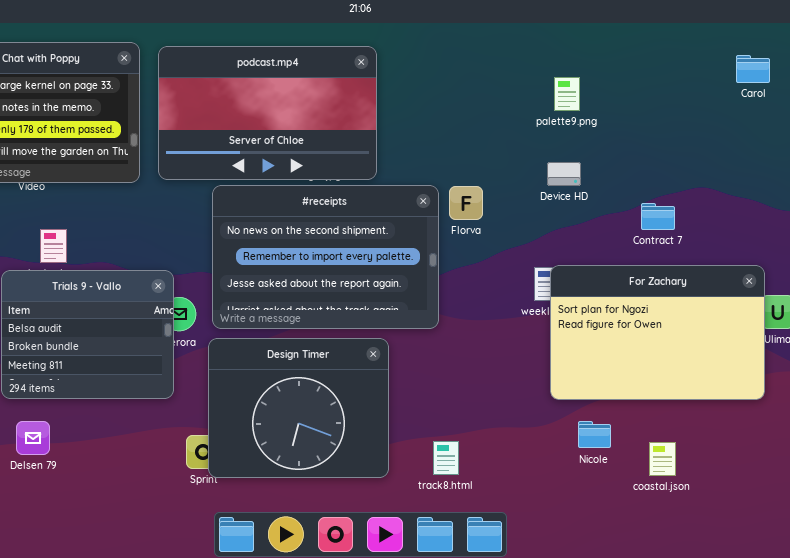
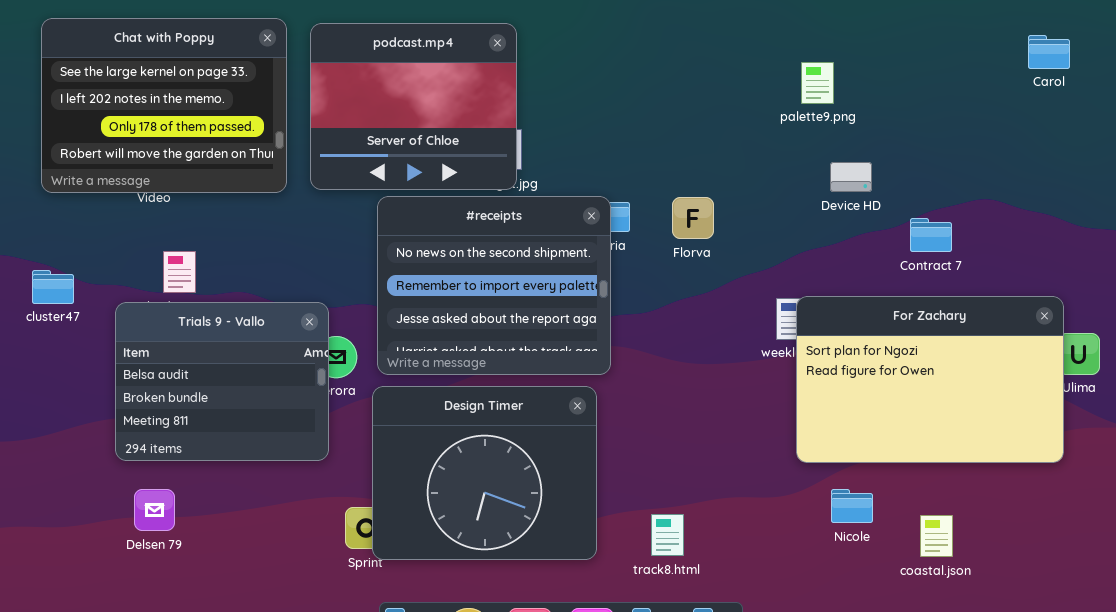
podcast.mp4: [158,46,377,180] -> [310,23,517,190], resized
Device HD: [547,162,581,186] -> [830,162,872,192], moved
#receipts: [212,185,439,329] -> [377,196,611,375], resized

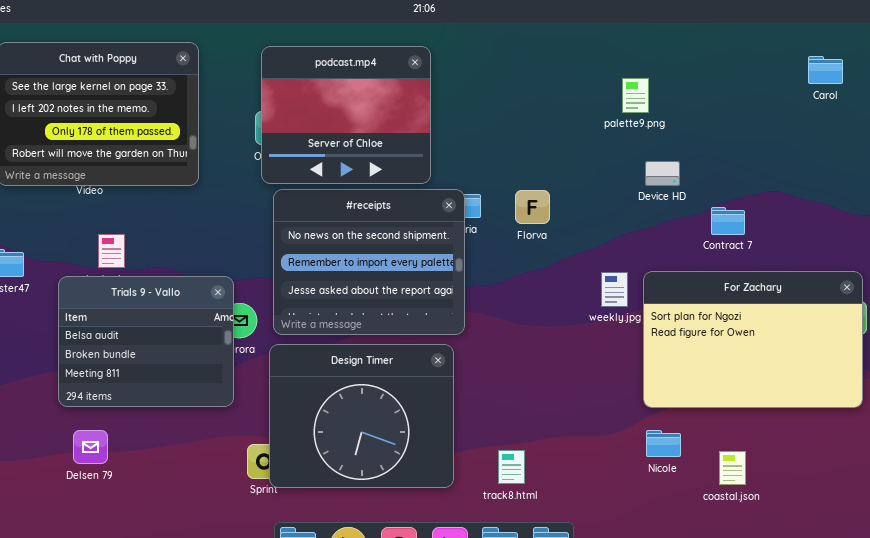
podcast.mp4: [310,23,517,190] -> [261,46,431,184], moved
For Zachary: [796,296,1064,463] -> [643,271,863,408], moved

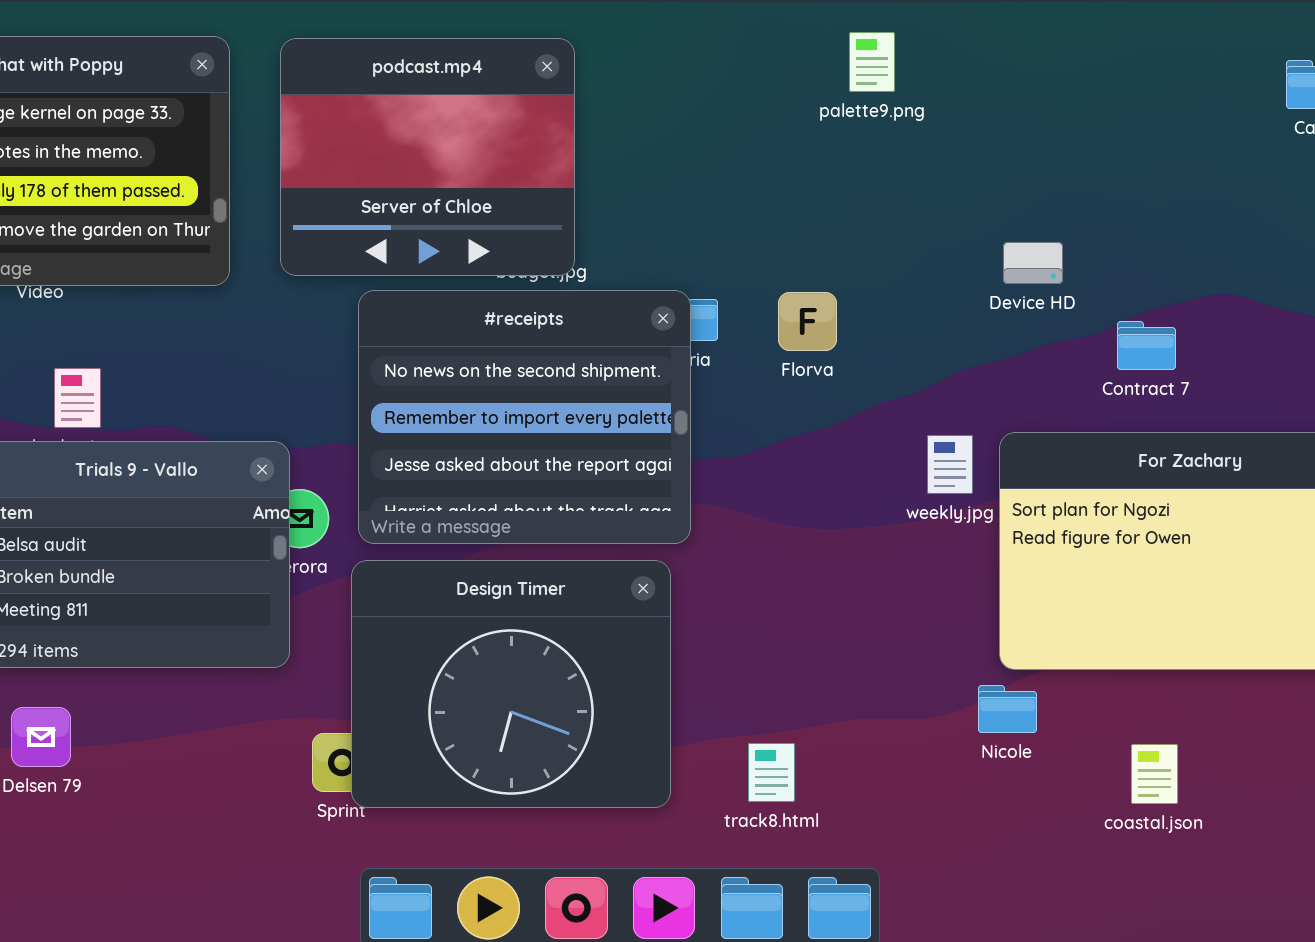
podcast.mp4: [261,46,431,184] -> [280,38,575,276], moved
palette9.png: [622,78,649,113] -> [849,32,895,92], moved
Nicole: [646,430,681,457] -> [978,685,1037,733], moved

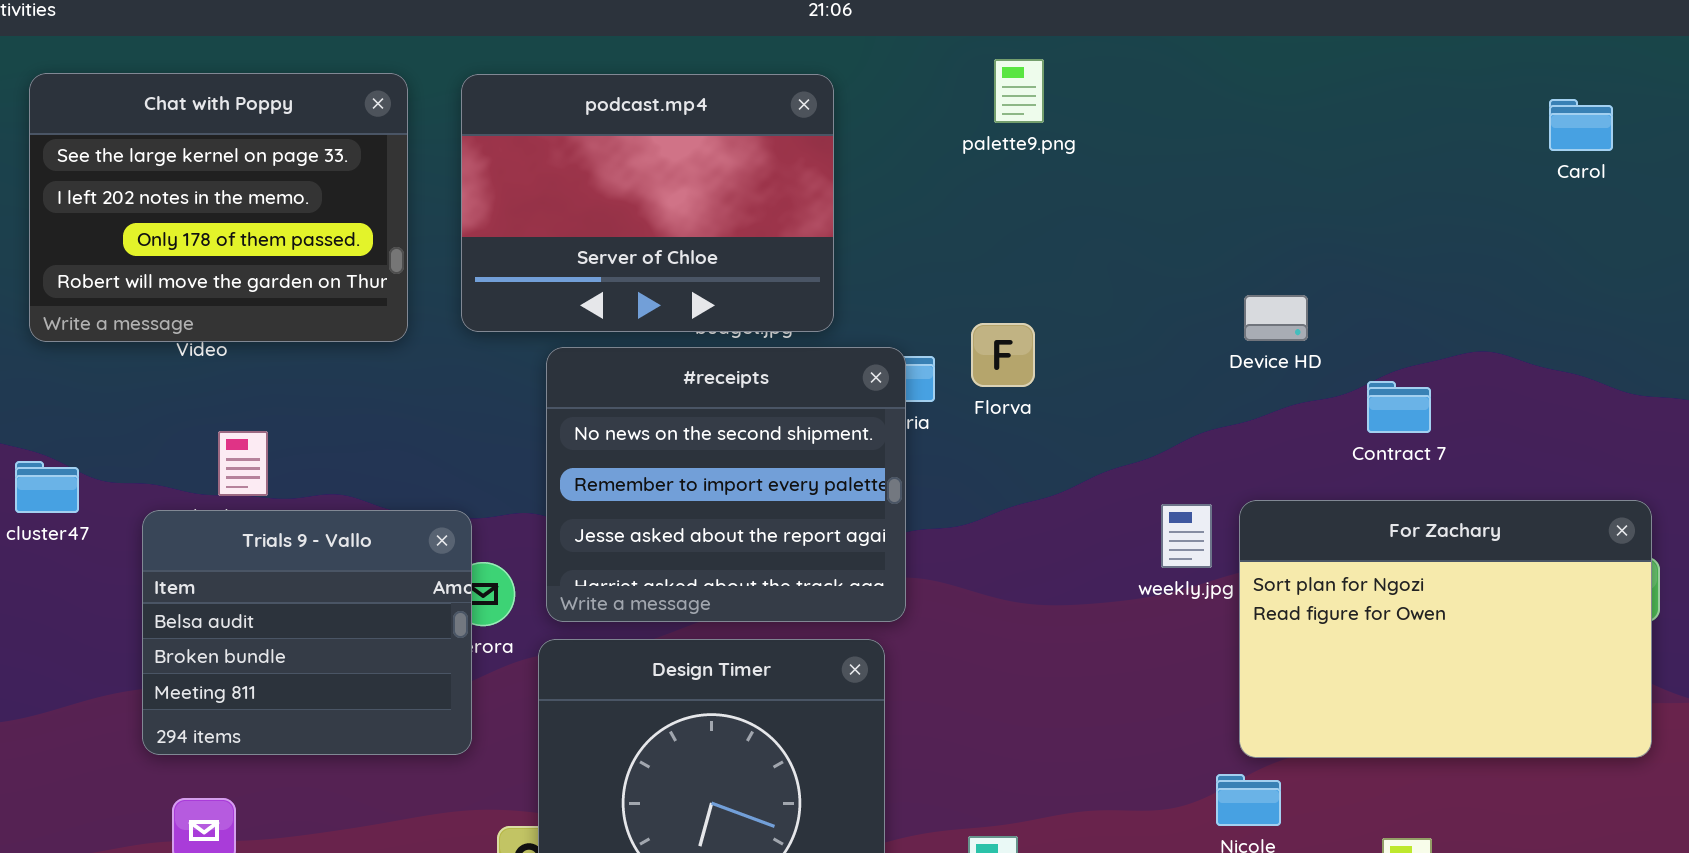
palette9.png: [849,32,895,92] -> [994,59,1044,123], moved
podcast.mp4: [280,38,575,276] -> [461,74,834,332], resized
Florva: [778,292,837,351] -> [971,323,1035,387], moved

